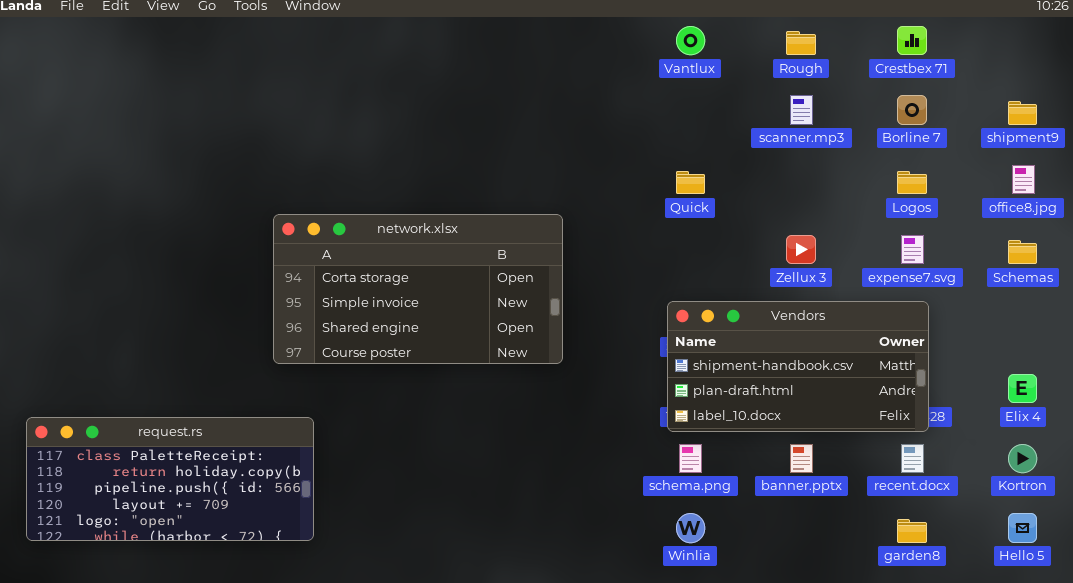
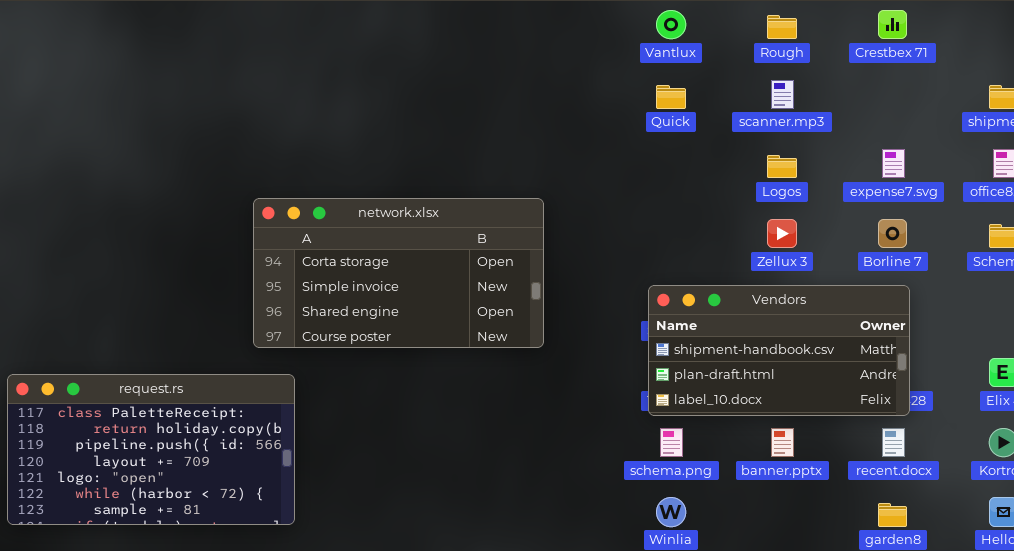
Borline 7: [897,95,927,125] -> [878,219,907,248], moved
Quick: [676,171,705,194] -> [656,85,686,109], moved
Logos: [897,171,927,194] -> [767,155,797,178], moved
expense7.svg: [901,235,924,264] -> [882,149,905,178], moved
request.rs: [26,417,314,541] -> [7,374,295,525], resized

